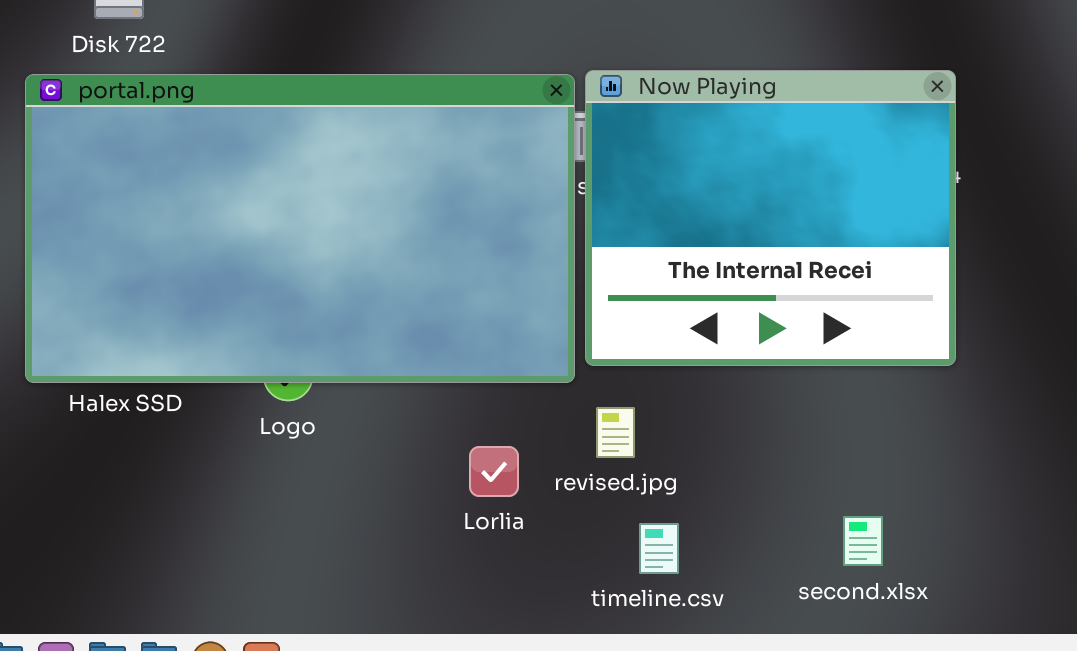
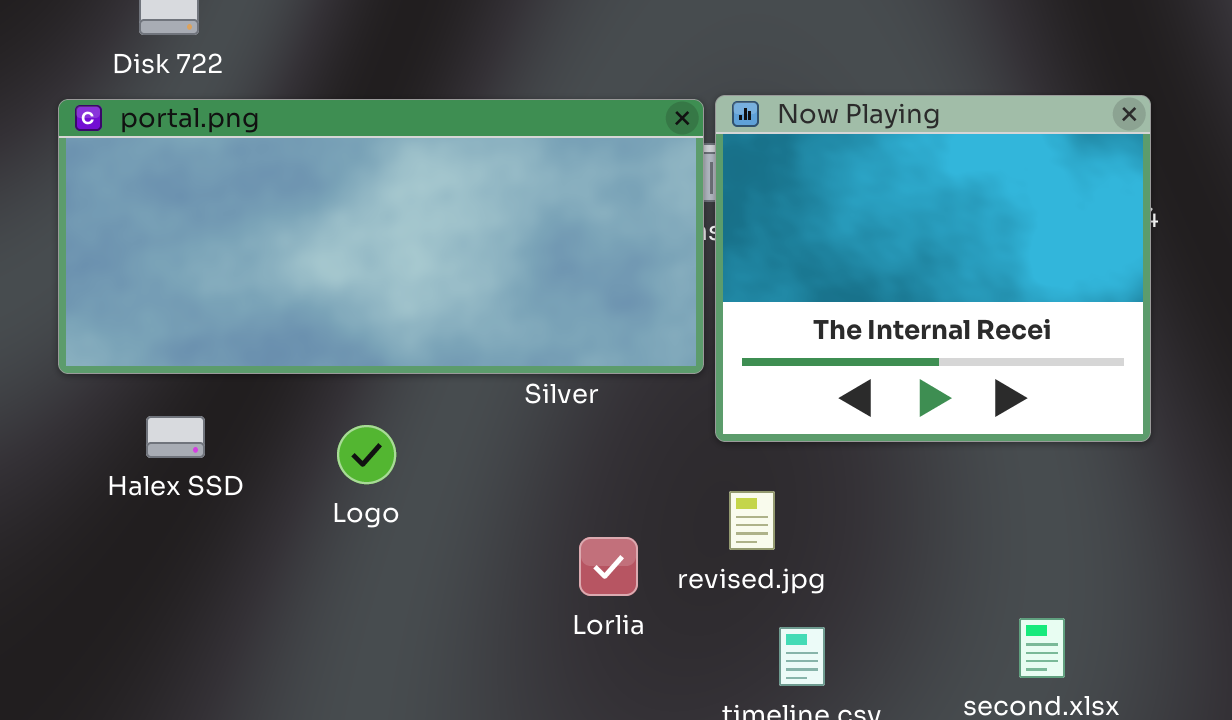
portal.png: [25,74,575,383] -> [58,99,704,374], resized

